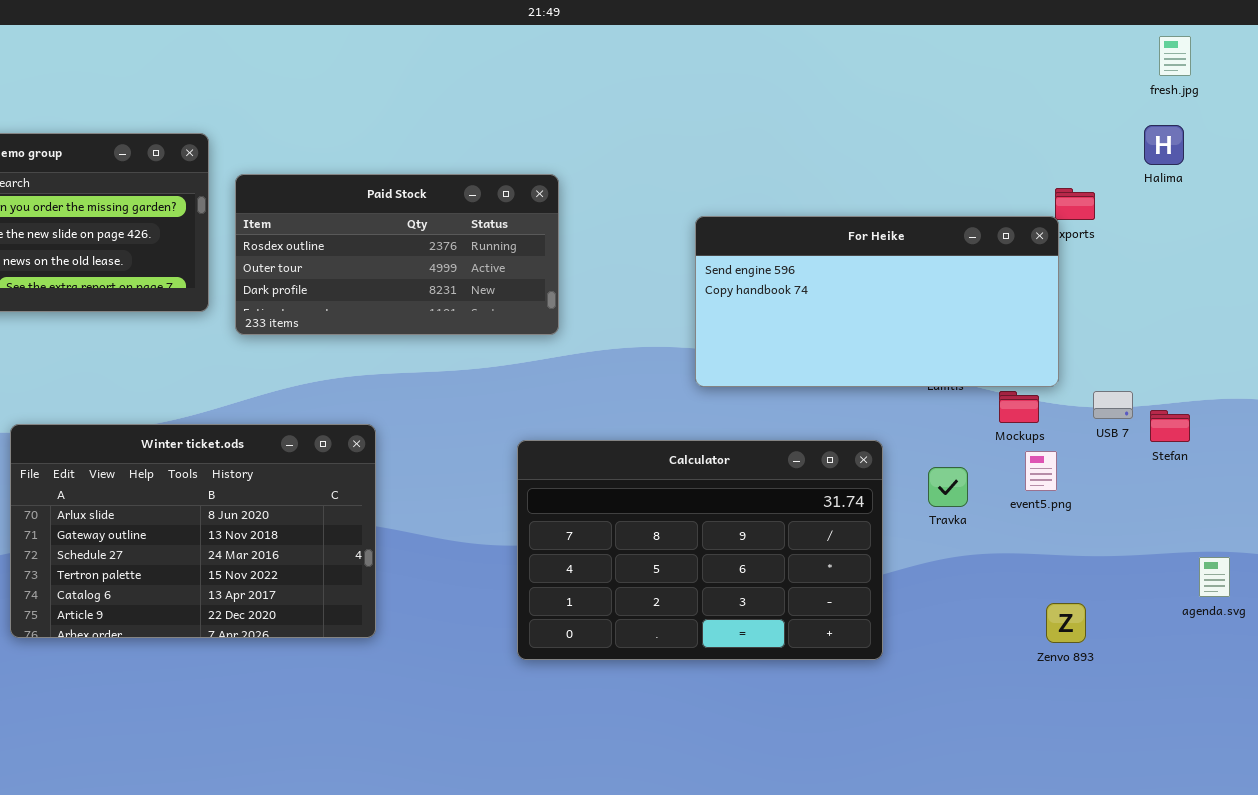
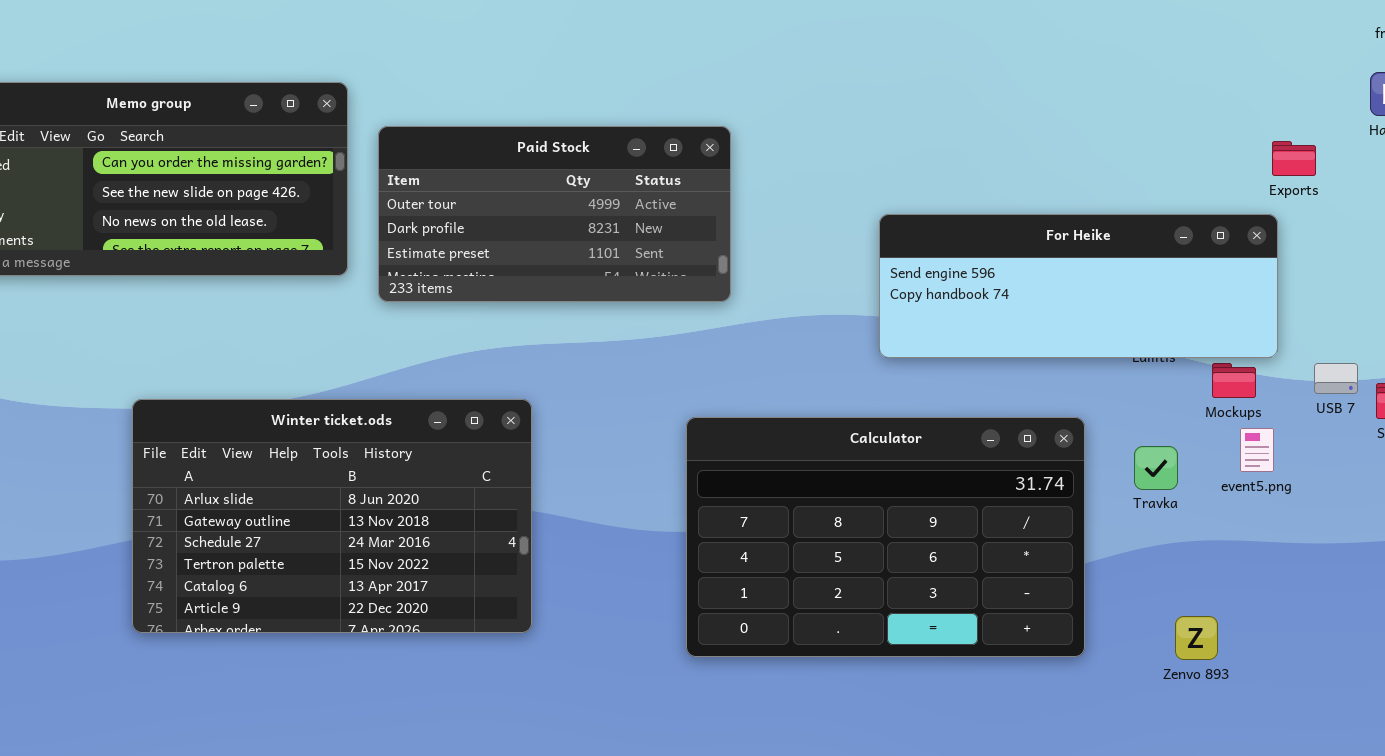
Paid Stock: [235,174,559,335] -> [378,126,731,302], scrolled down 1 row
For Heike: [695,216,1059,387] -> [879,214,1278,358], resized
Zenvo 893: [1046,603,1086,643] -> [1175,616,1218,660], moved

